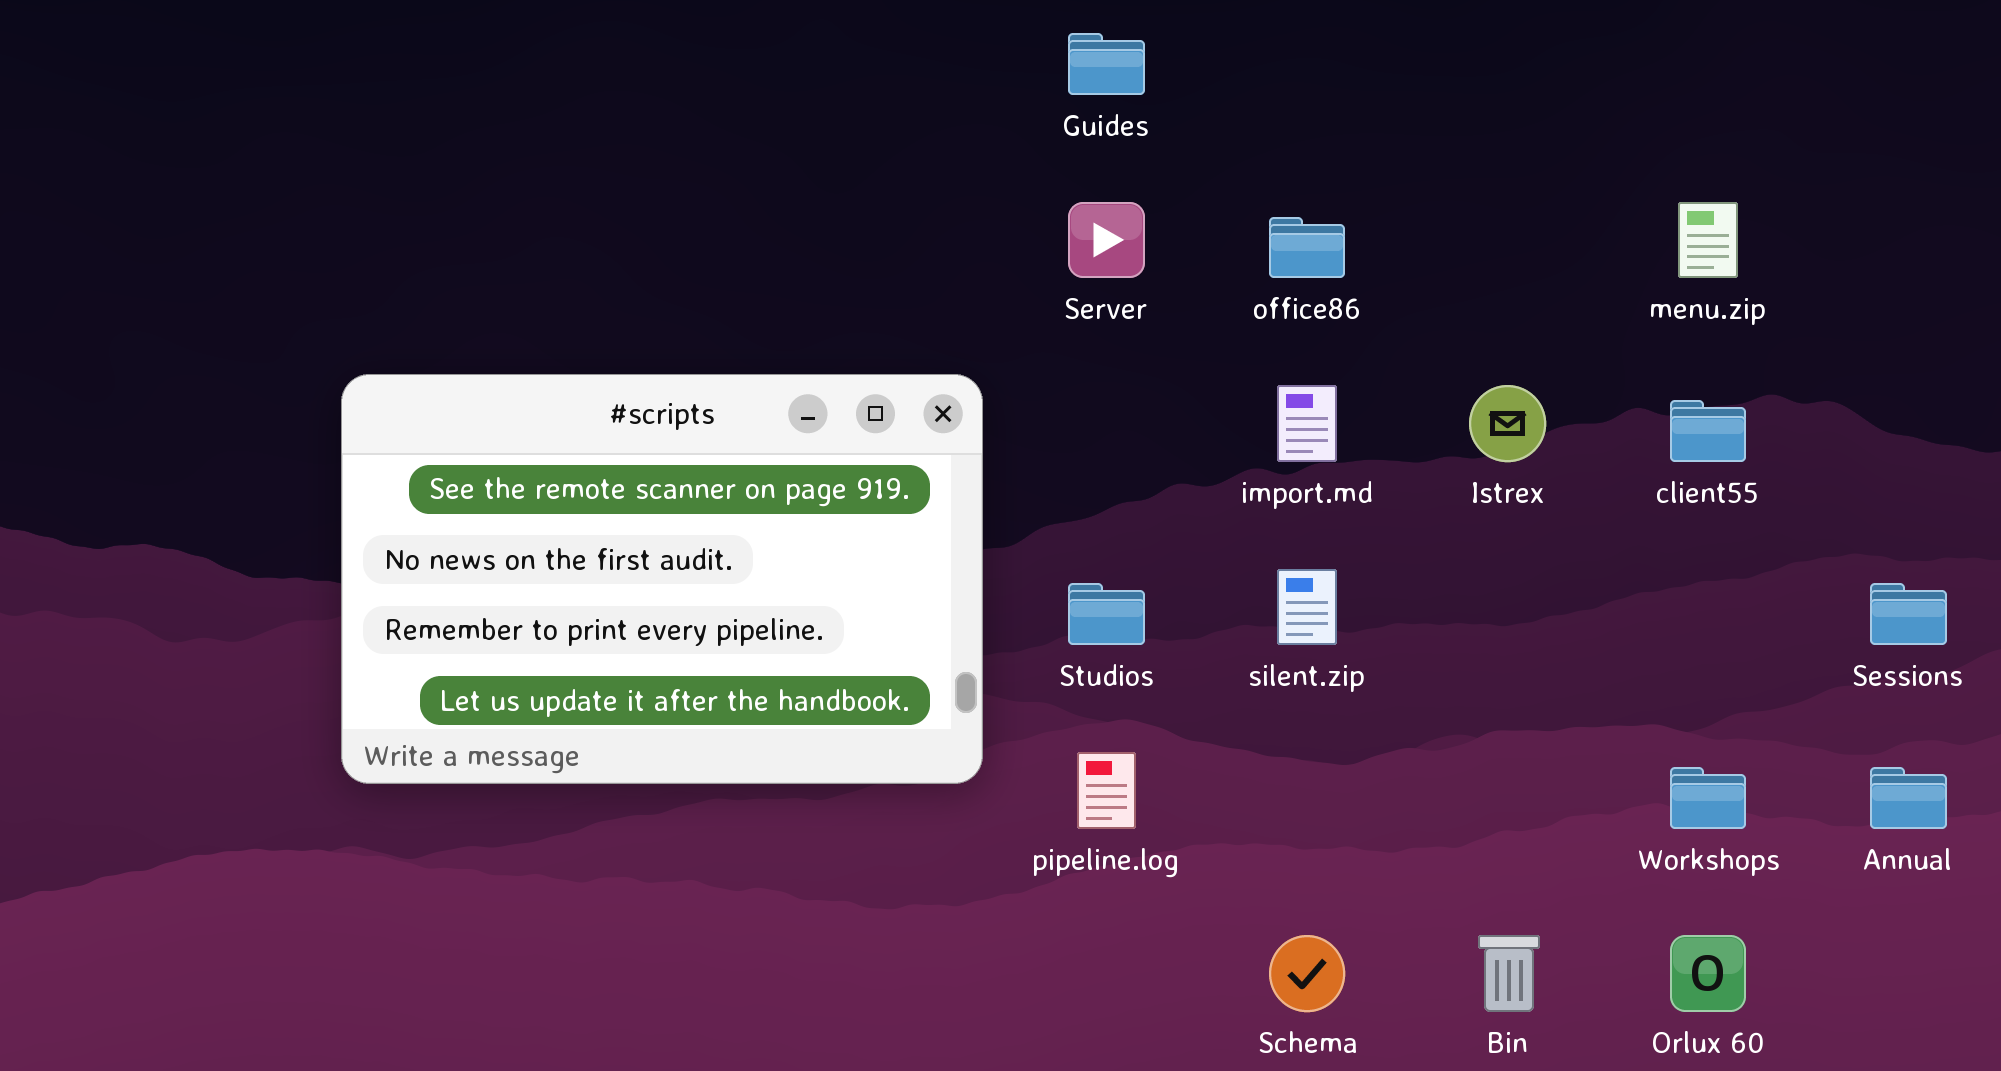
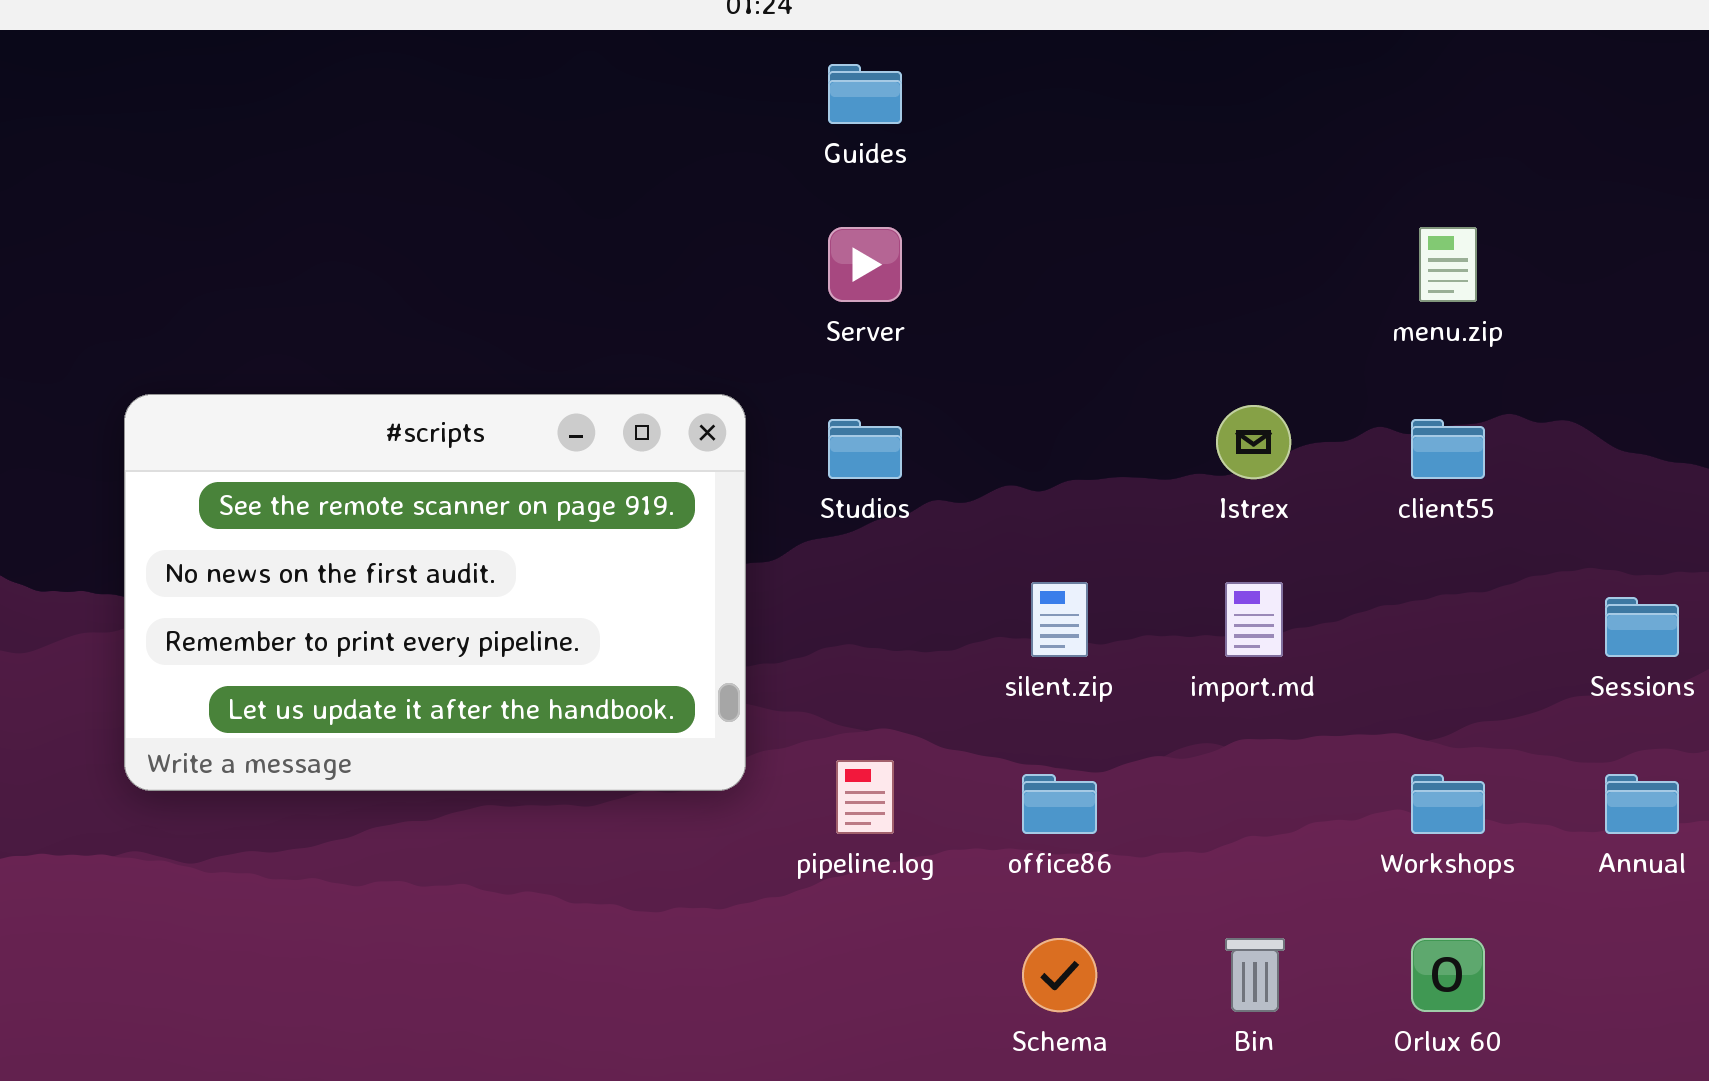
office86: [1269,217,1345,278] -> [1022,774,1097,834], moved
import.md: [1277,385,1337,462] -> [1225,582,1283,657], moved
Studios: [1068,583,1145,645] -> [828,419,902,479], moved

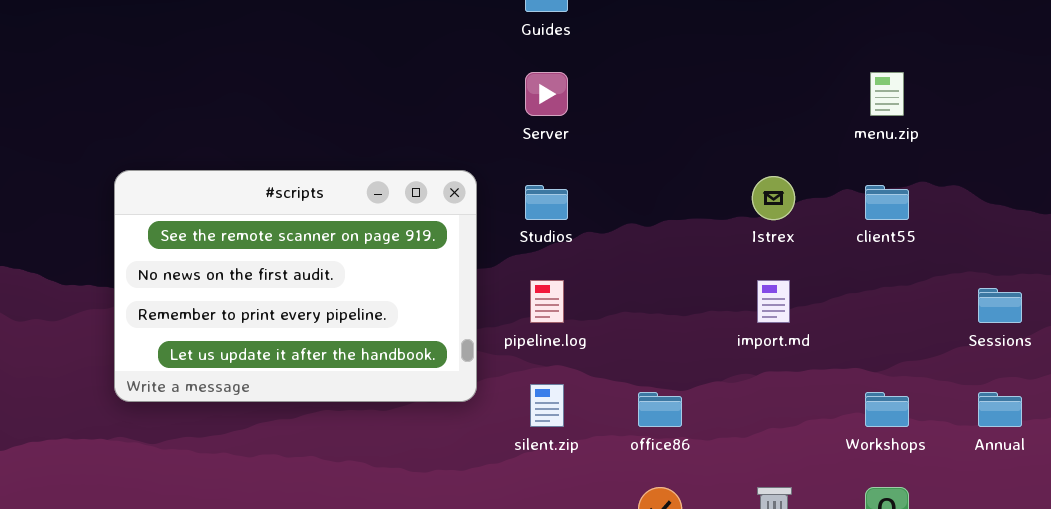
silent.zip: [1031,582,1088,657] -> [530,384,564,427], moved
pipeline.log: [836,760,894,834] -> [530,280,564,323], moved

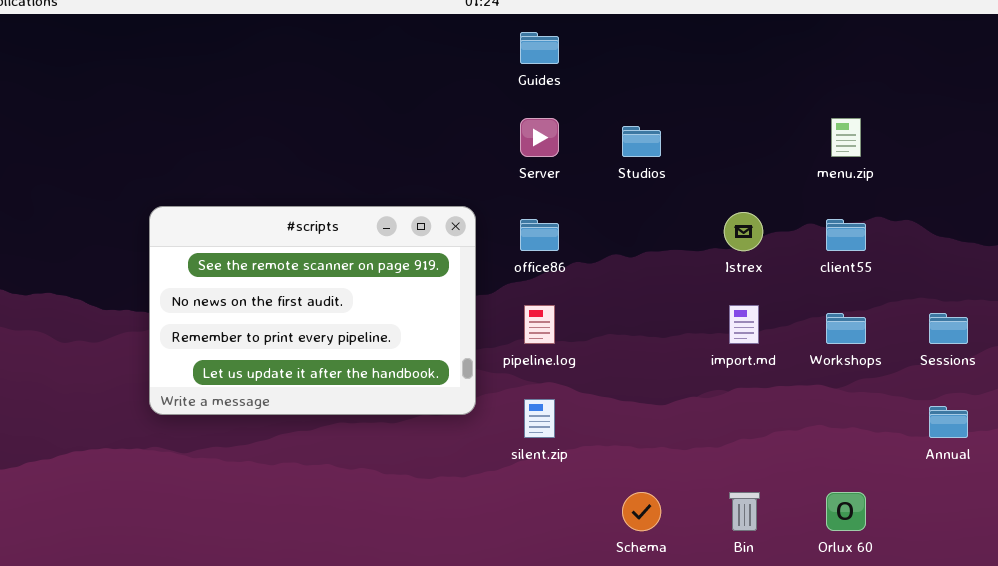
Studios: [525,185,568,220] -> [622,126,661,157], moved
office86: [638,392,682,427] -> [520,219,559,251], moved
Workshops: [865,392,909,427] -> [826,313,866,344], moved

